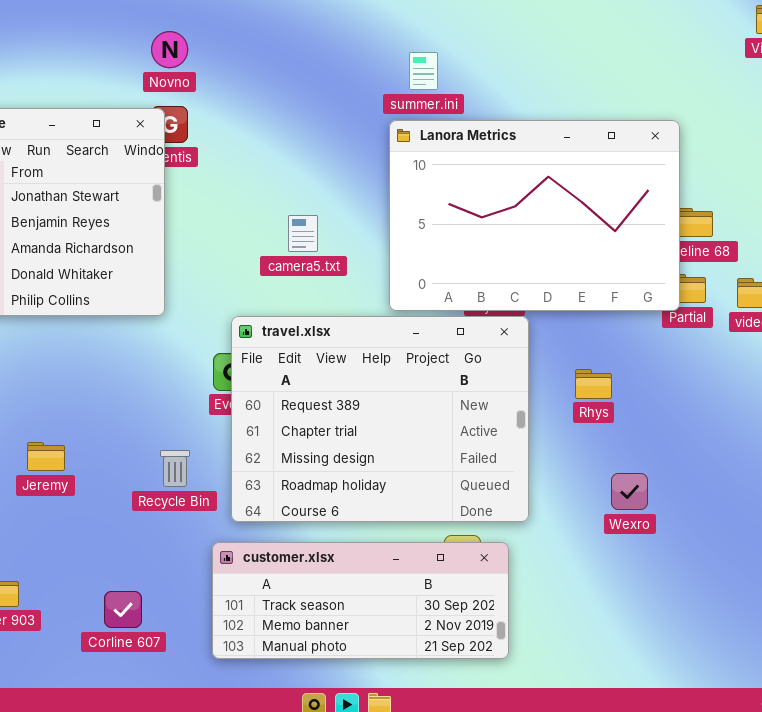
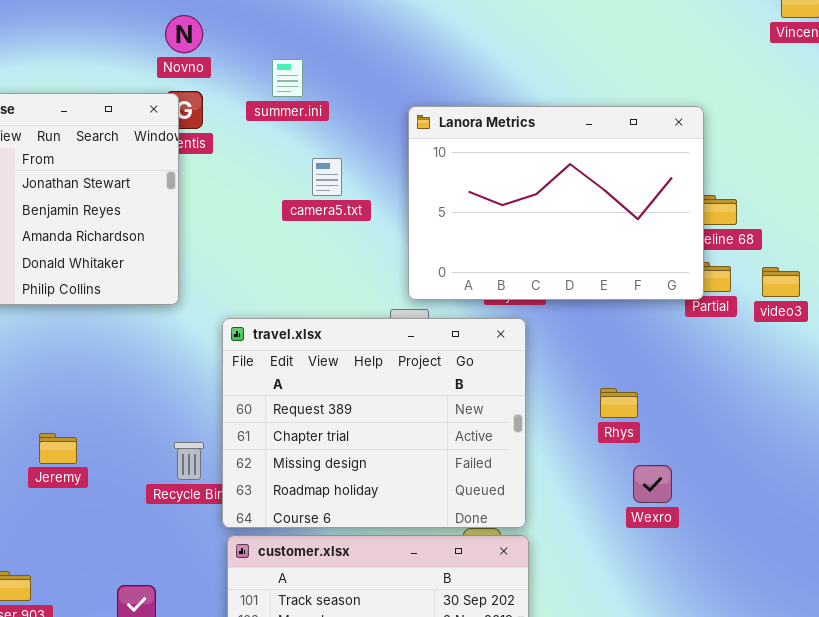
summer.ini: [409,52,438,90] -> [272,59,303,97], moved
camera5.txt: [288,215,318,252] -> [312,158,342,196], moved
travel.xlsx: [231,316,529,522] -> [222,318,526,528], moved
Rhys: [575,369,612,399] -> [600,388,638,418], moved

